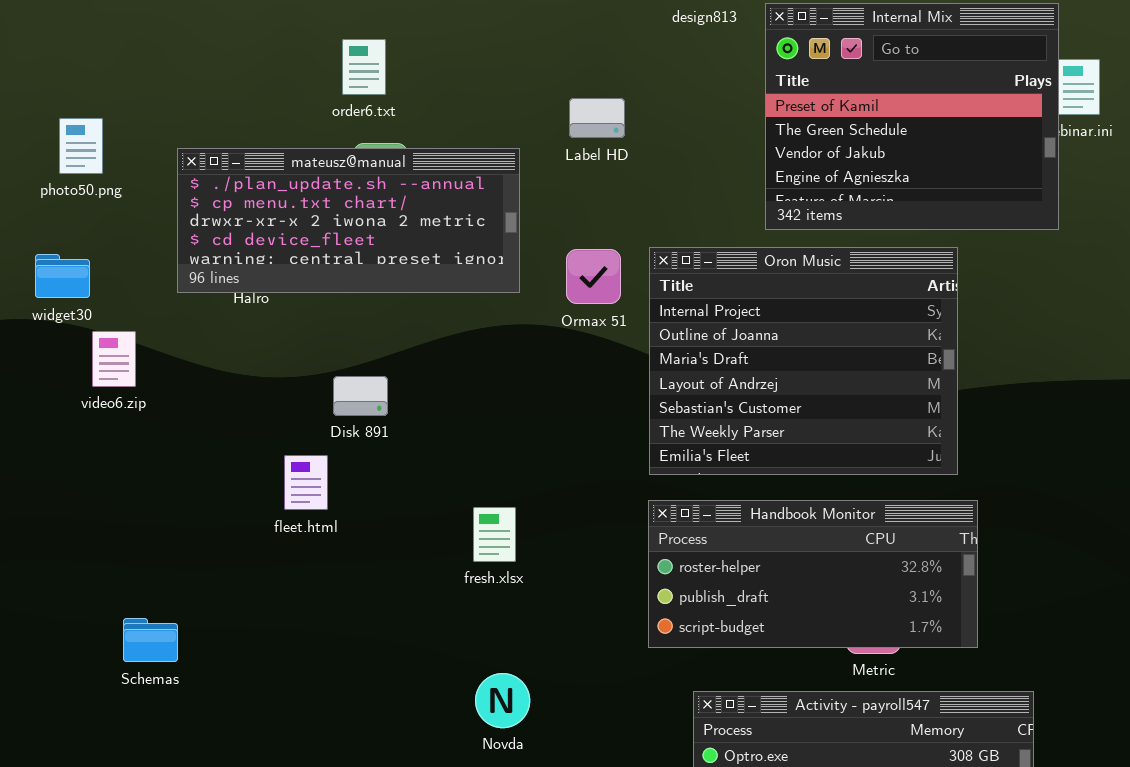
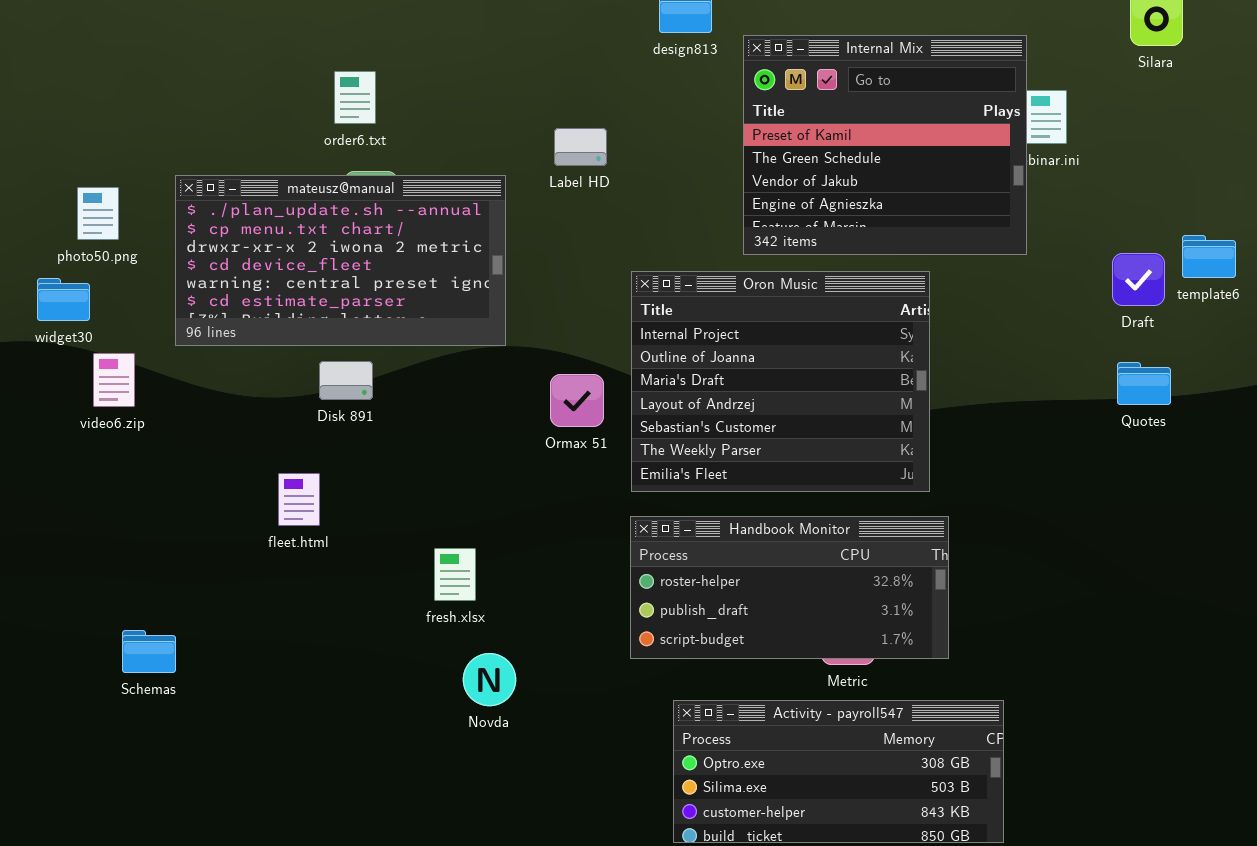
photo50.png: [59,118,103,174] -> [77,187,119,240], moved
mateusz@manual: [177,148,520,293] -> [175,175,506,346], resized
Ormax 51: [566,249,621,304] -> [550,374,604,427], moved
Disk 891: [333,376,388,416] -> [319,361,373,400], moved
fresh.xlsx: [473,507,516,562] -> [434,548,476,601], moved
Novda: [475,673,530,728] -> [463,653,516,706], moved

